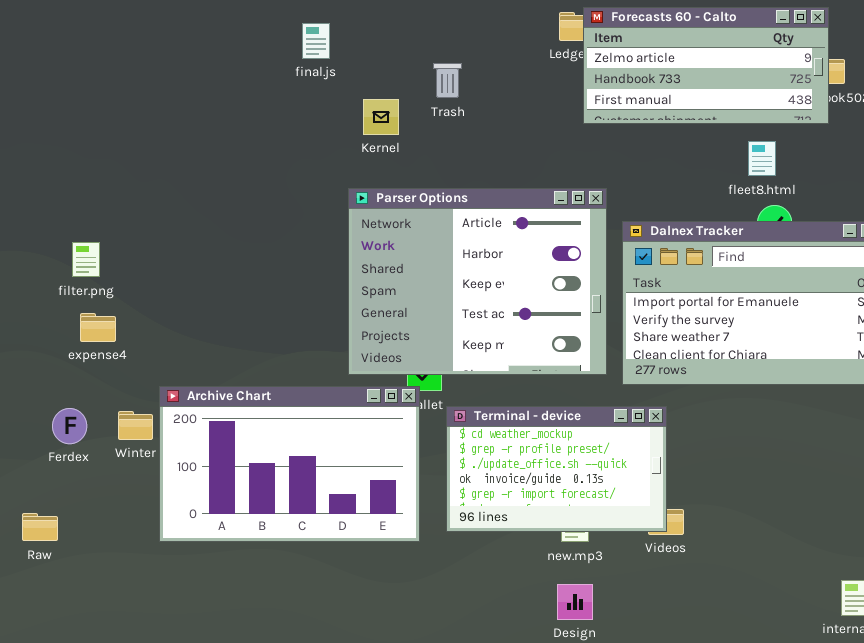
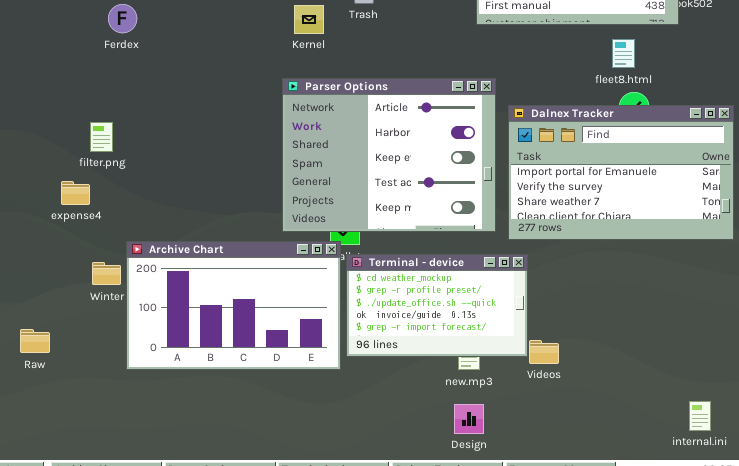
filter.png: [72,242,100,277] -> [90,122,113,152], moved
Terminal - device: [446,406,667,532] -> [346,254,528,357], moved
Ferdex: [52,408,87,444] -> [108,4,137,33], moved
Raw: [22,513,58,541] -> [20,329,50,353], moved

